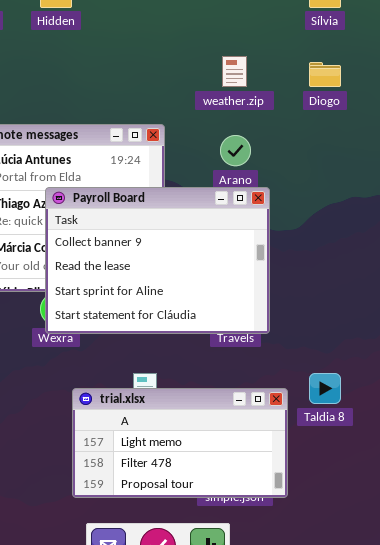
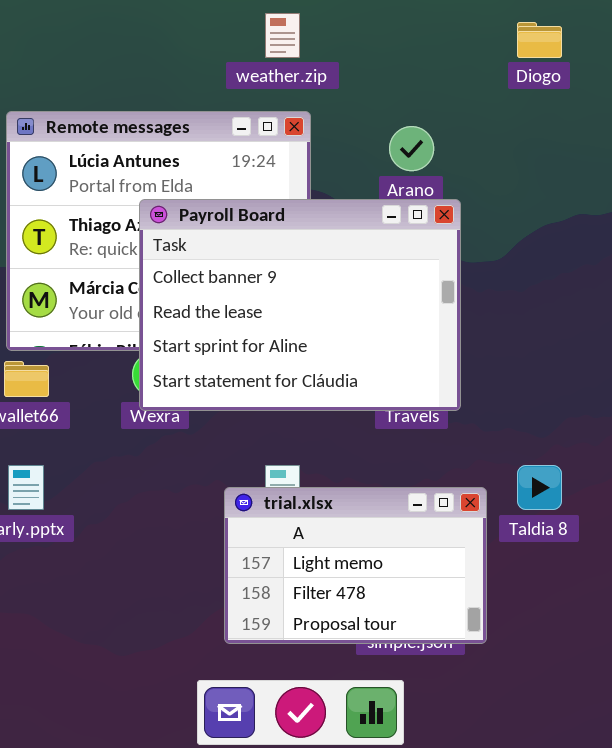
weather.zip: [222,56,247,87] -> [265,13,300,58], moved
trial.xlsx: [72,388,288,498] -> [224,487,487,644], resized

